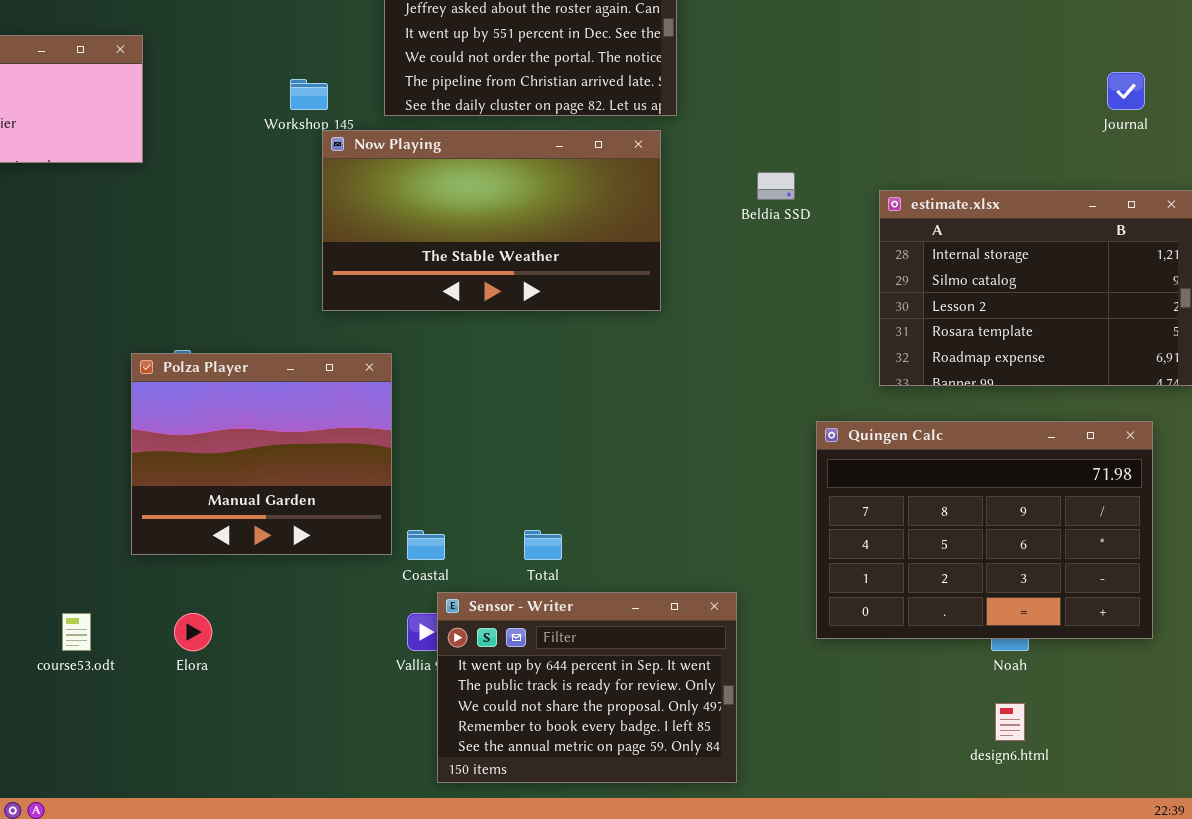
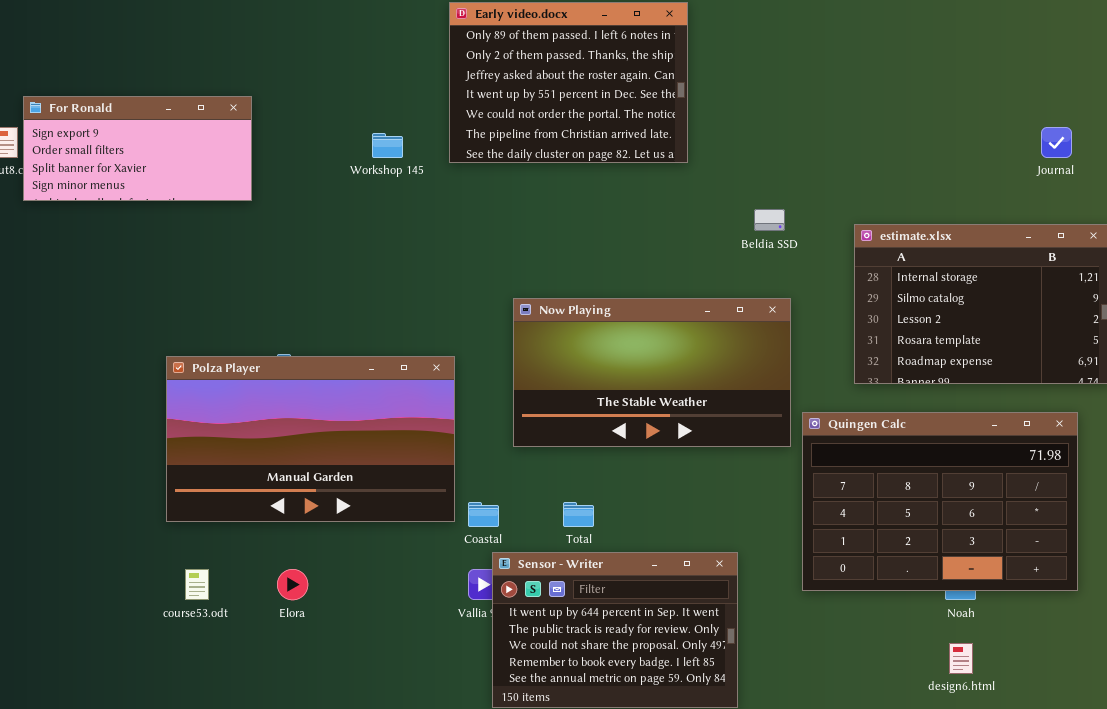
Now Playing: [322,130,661,311] -> [513,298,791,447], moved
Polza Player: [131,353,392,555] -> [166,356,455,522], resized

